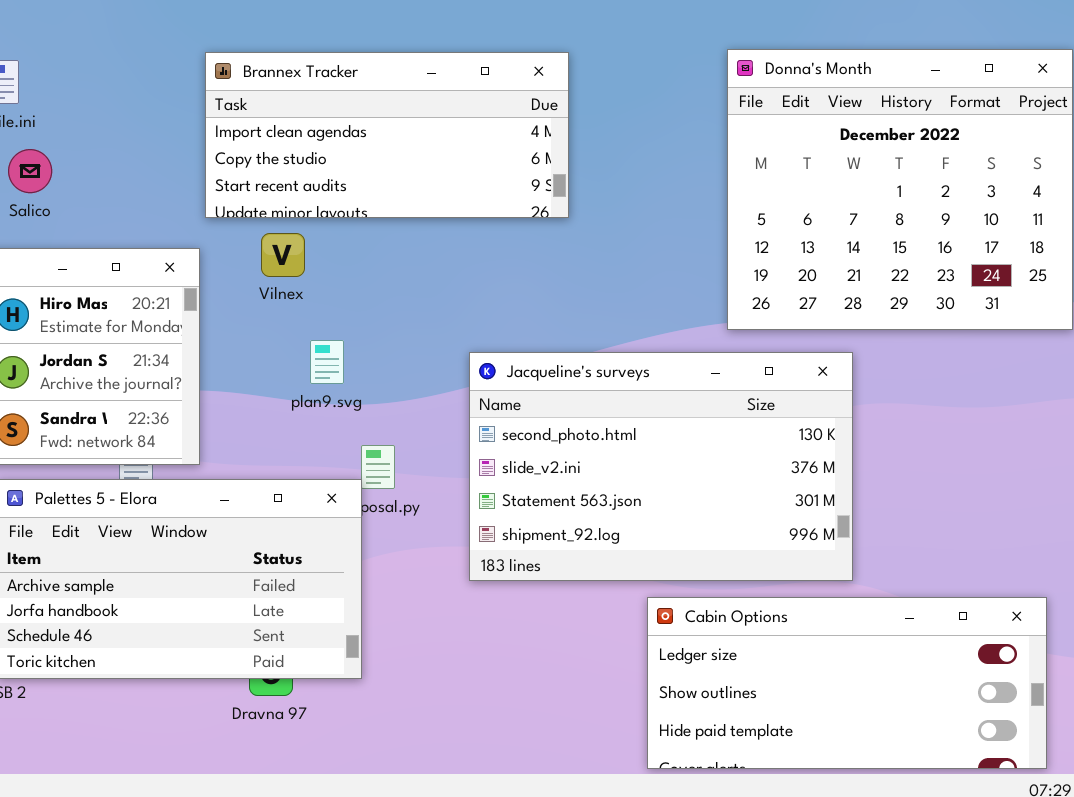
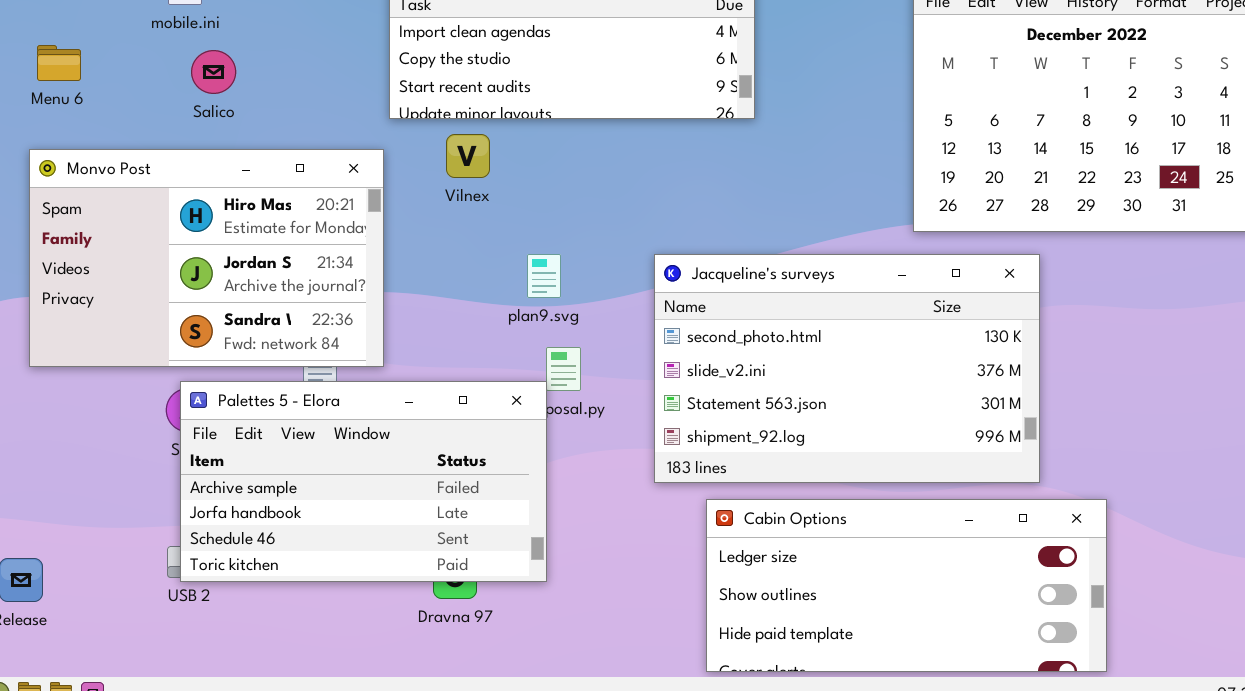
plan9.svg: [310,340,344,384] -> [527,254,561,298], moved
Cabin Options: [647,597,1047,769] -> [706,499,1107,672], moved

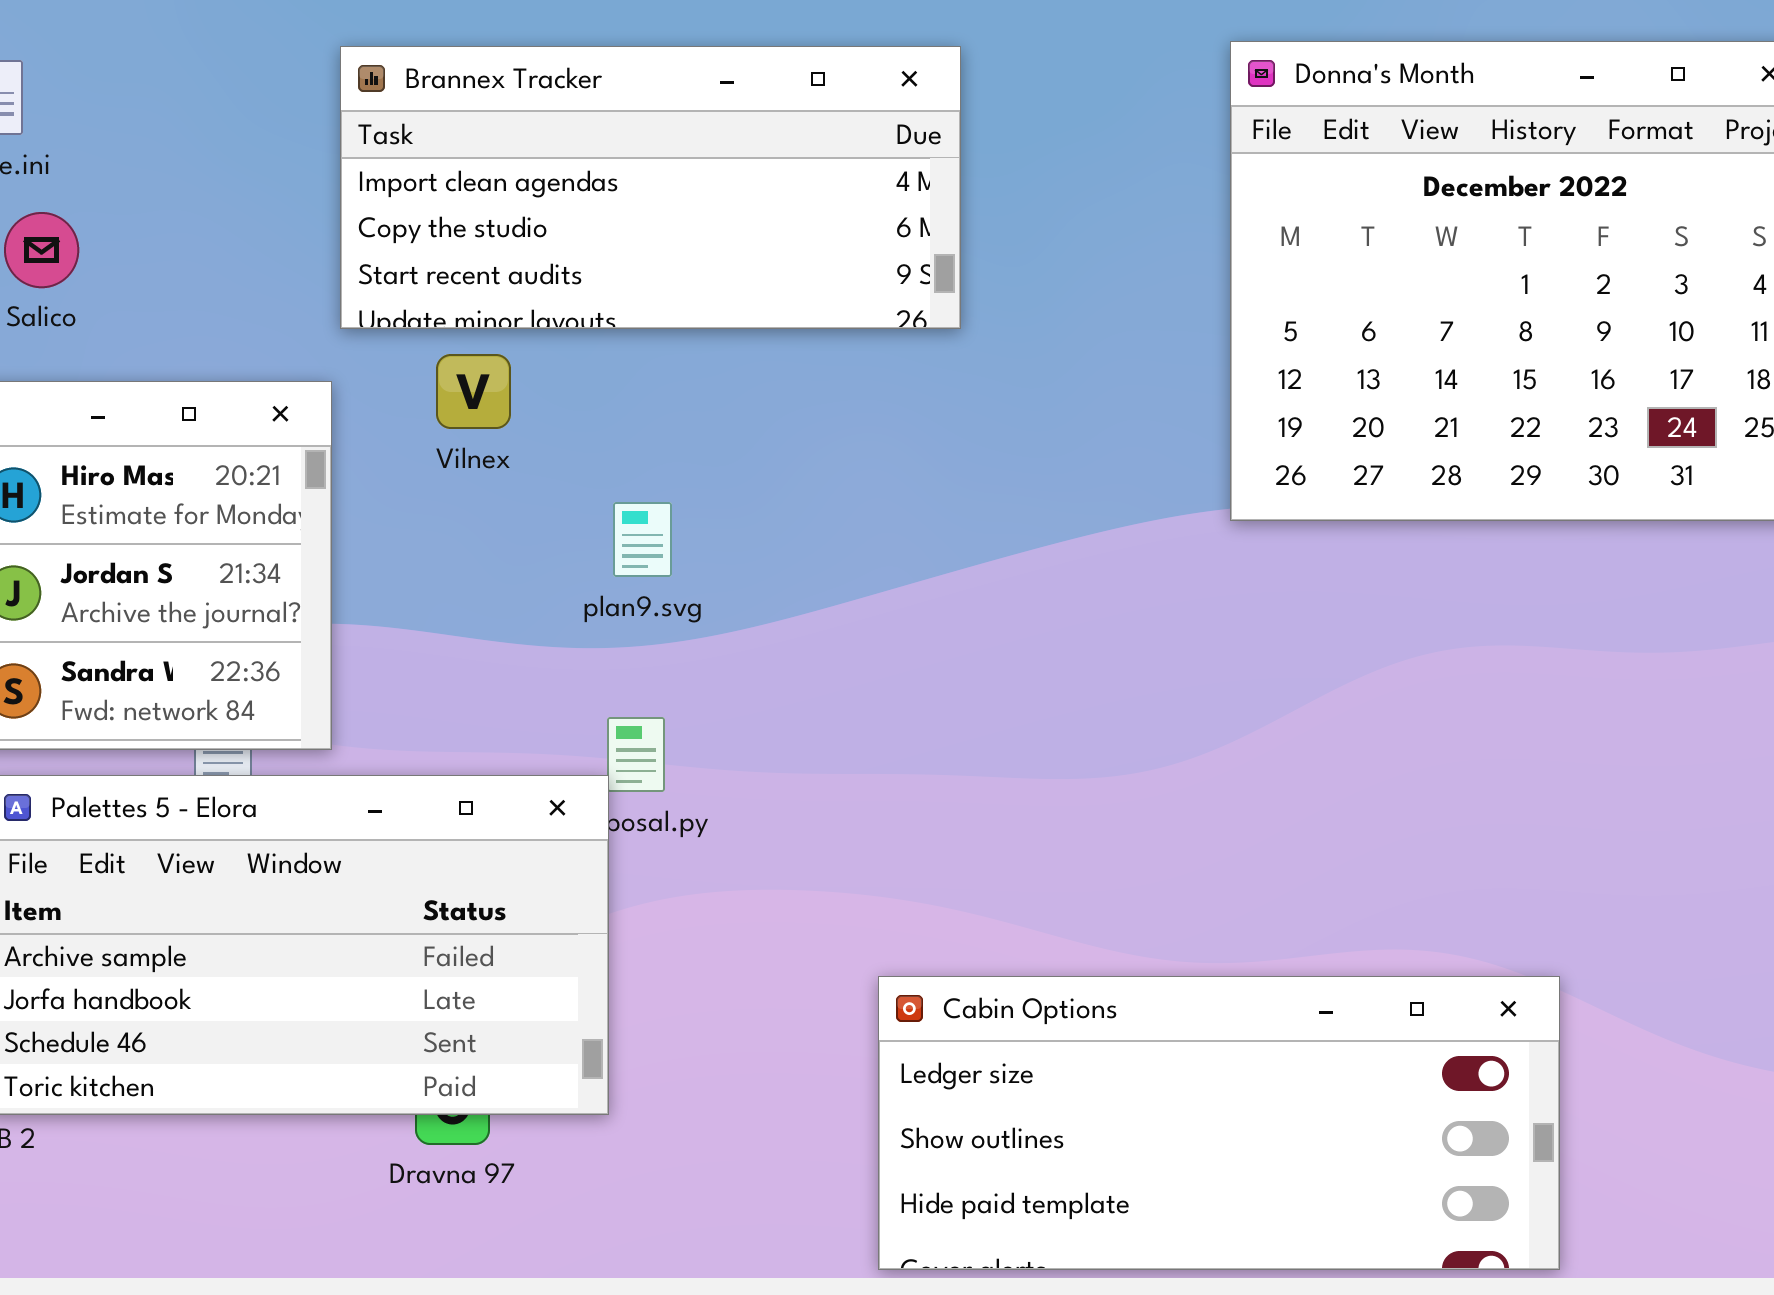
plan9.svg: [527,254,561,298] -> [613,502,672,577], moved
Jacqueline's surveys: [654,254,1040,483] -> none, closed

